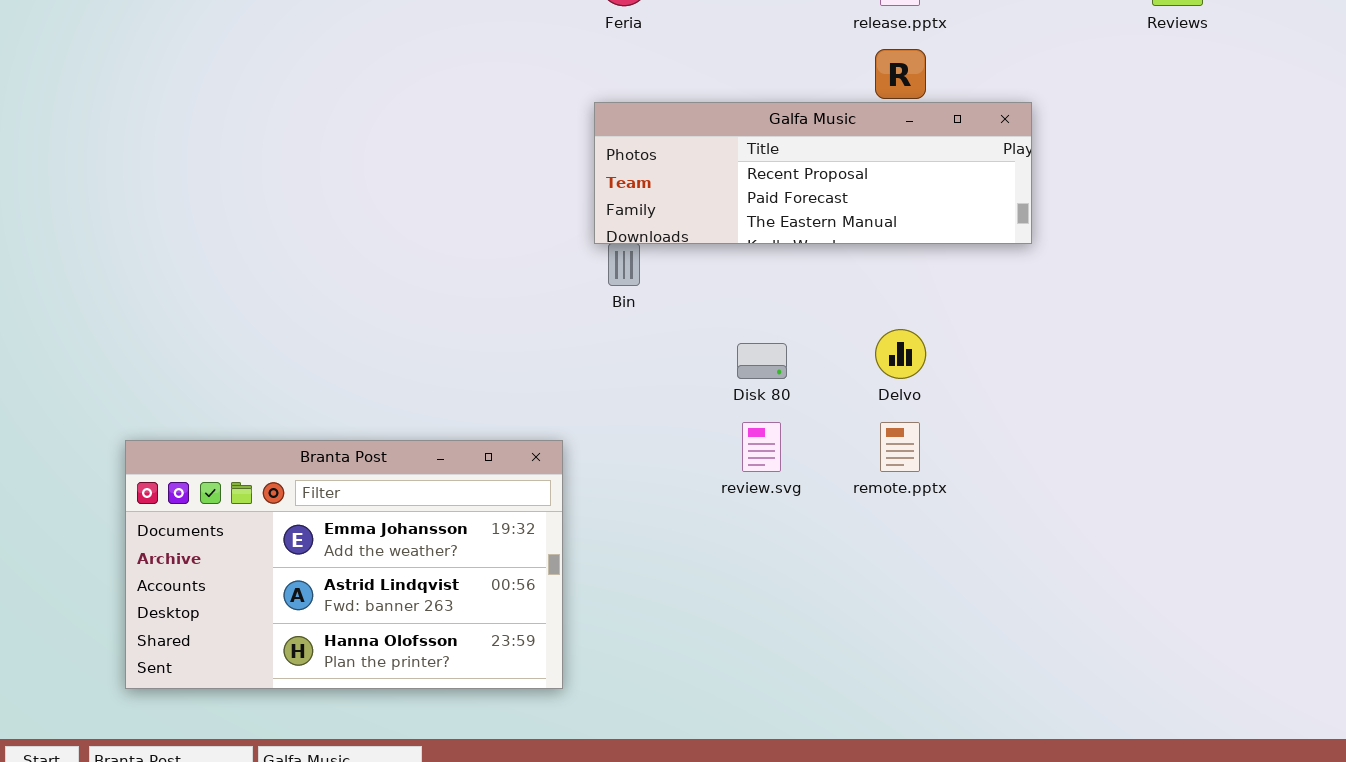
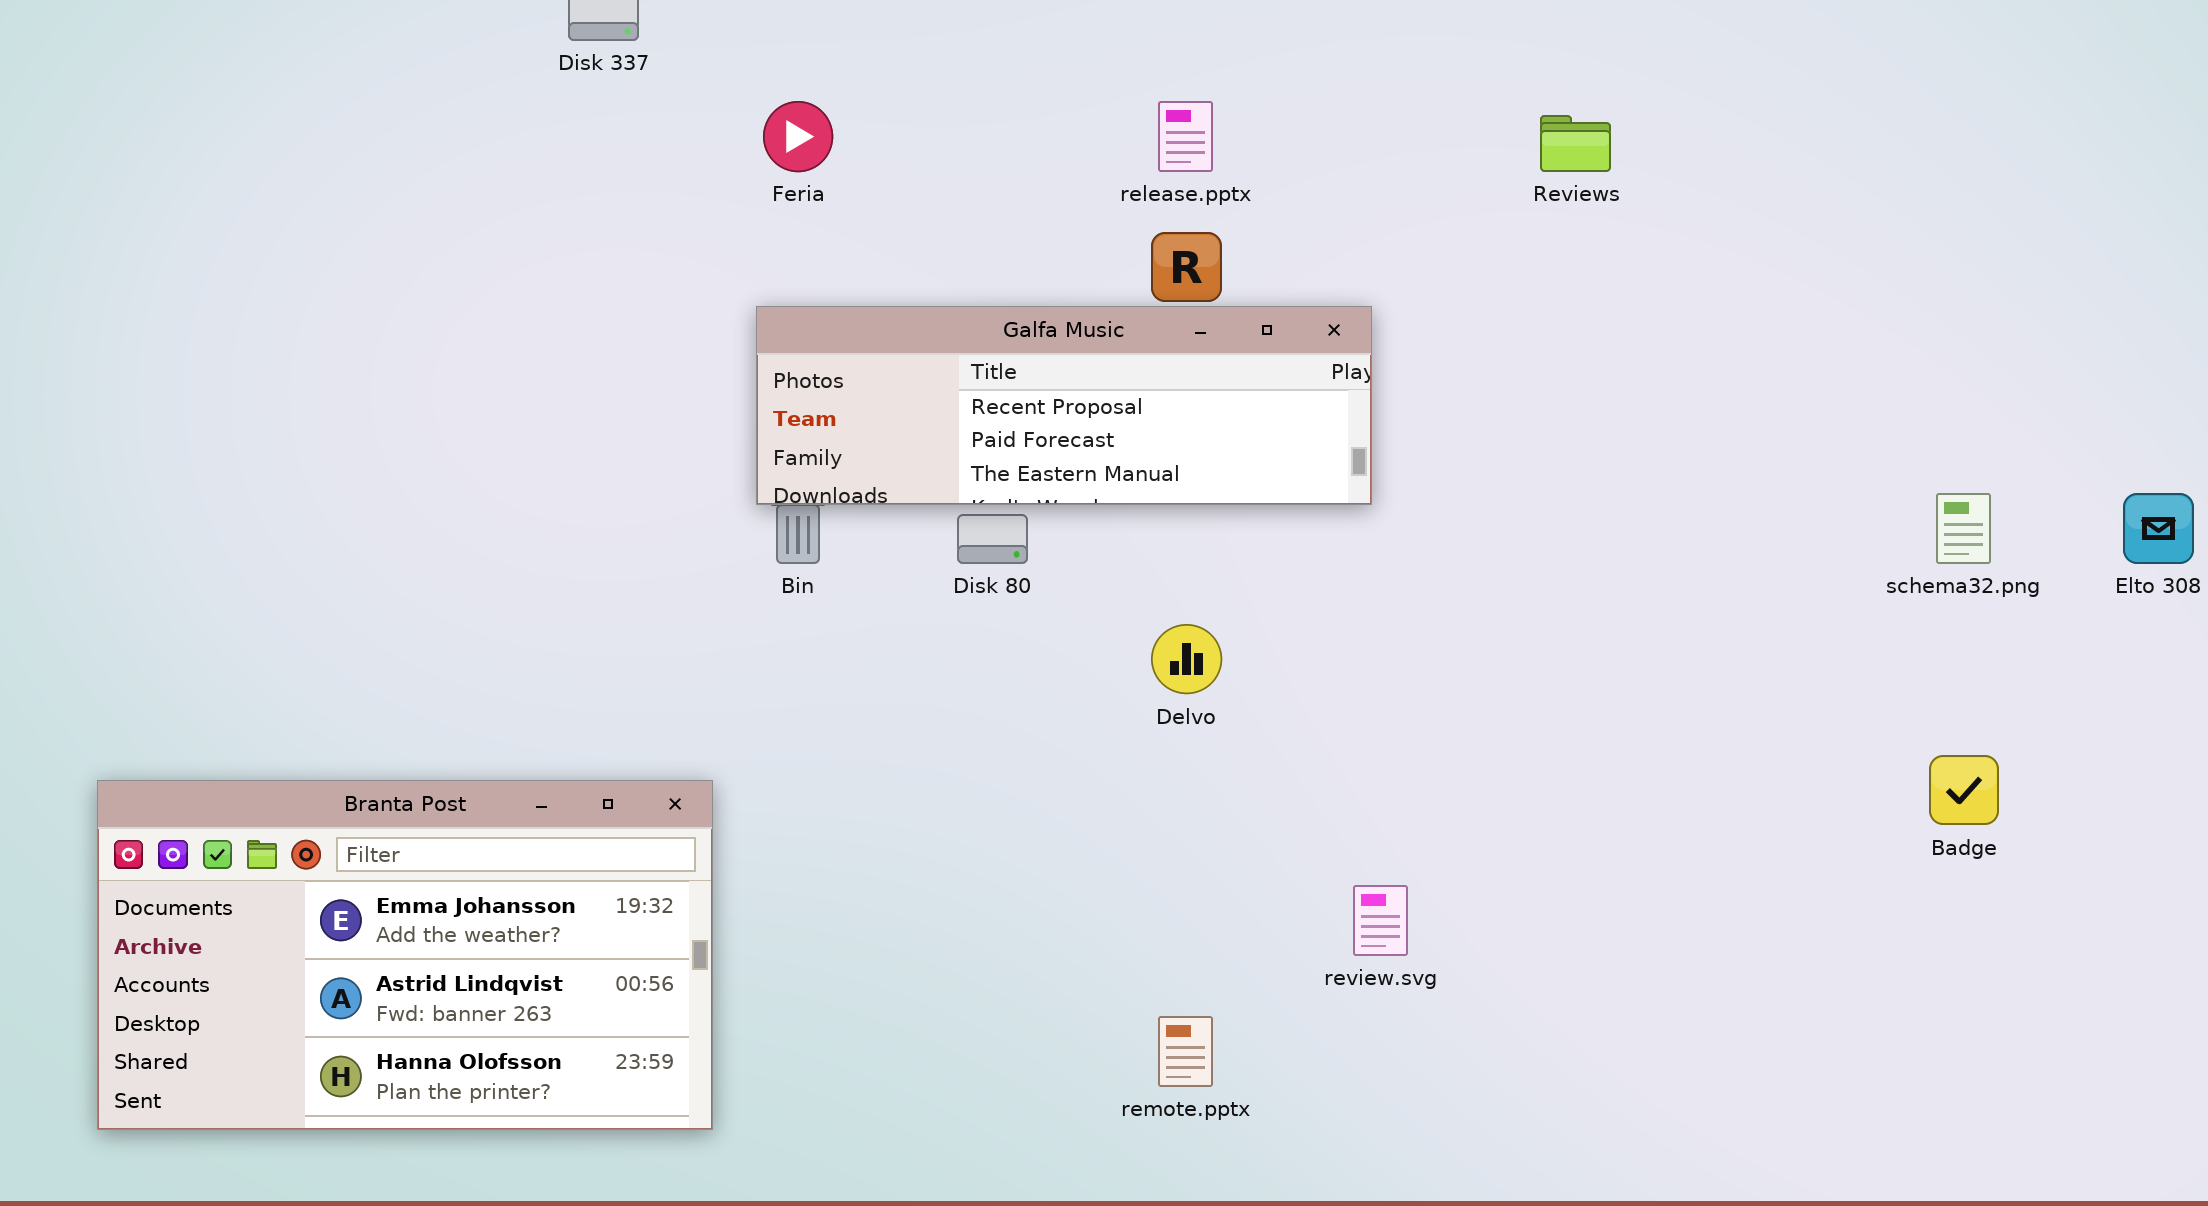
Disk 80: [737,343,787,379] -> [957,514,1028,564], moved
review.svg: [742,422,781,472] -> [1353,885,1408,956], moved
remote.pptx: [880,422,920,472] -> [1158,1016,1213,1087], moved

